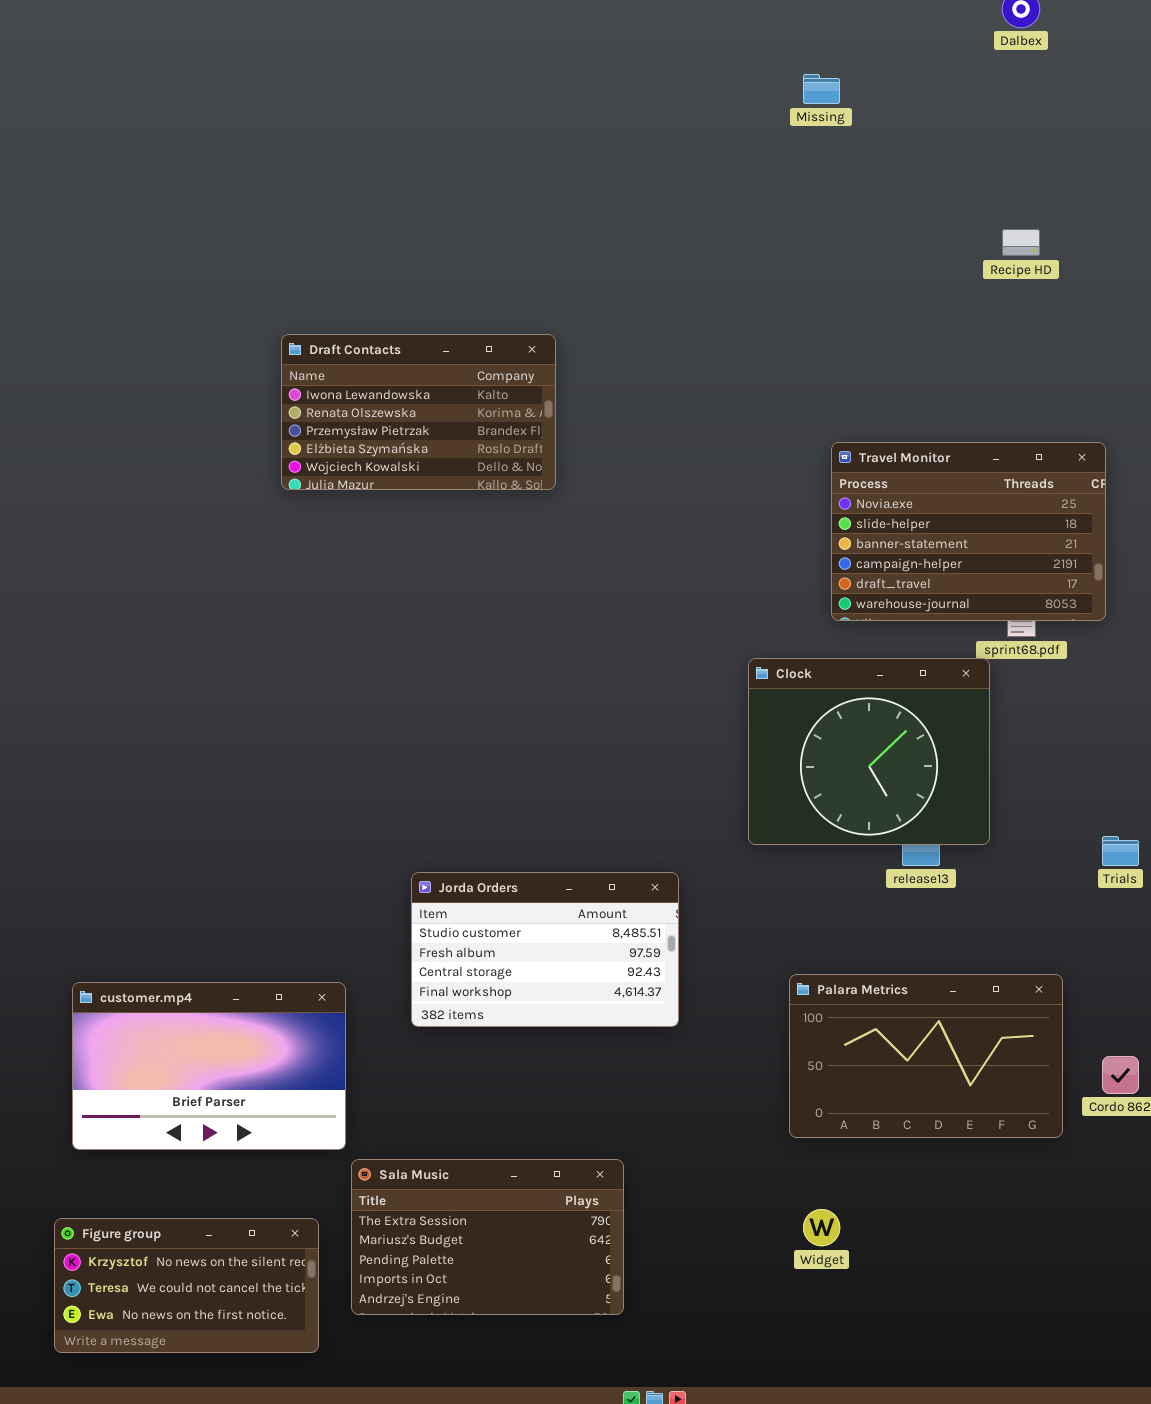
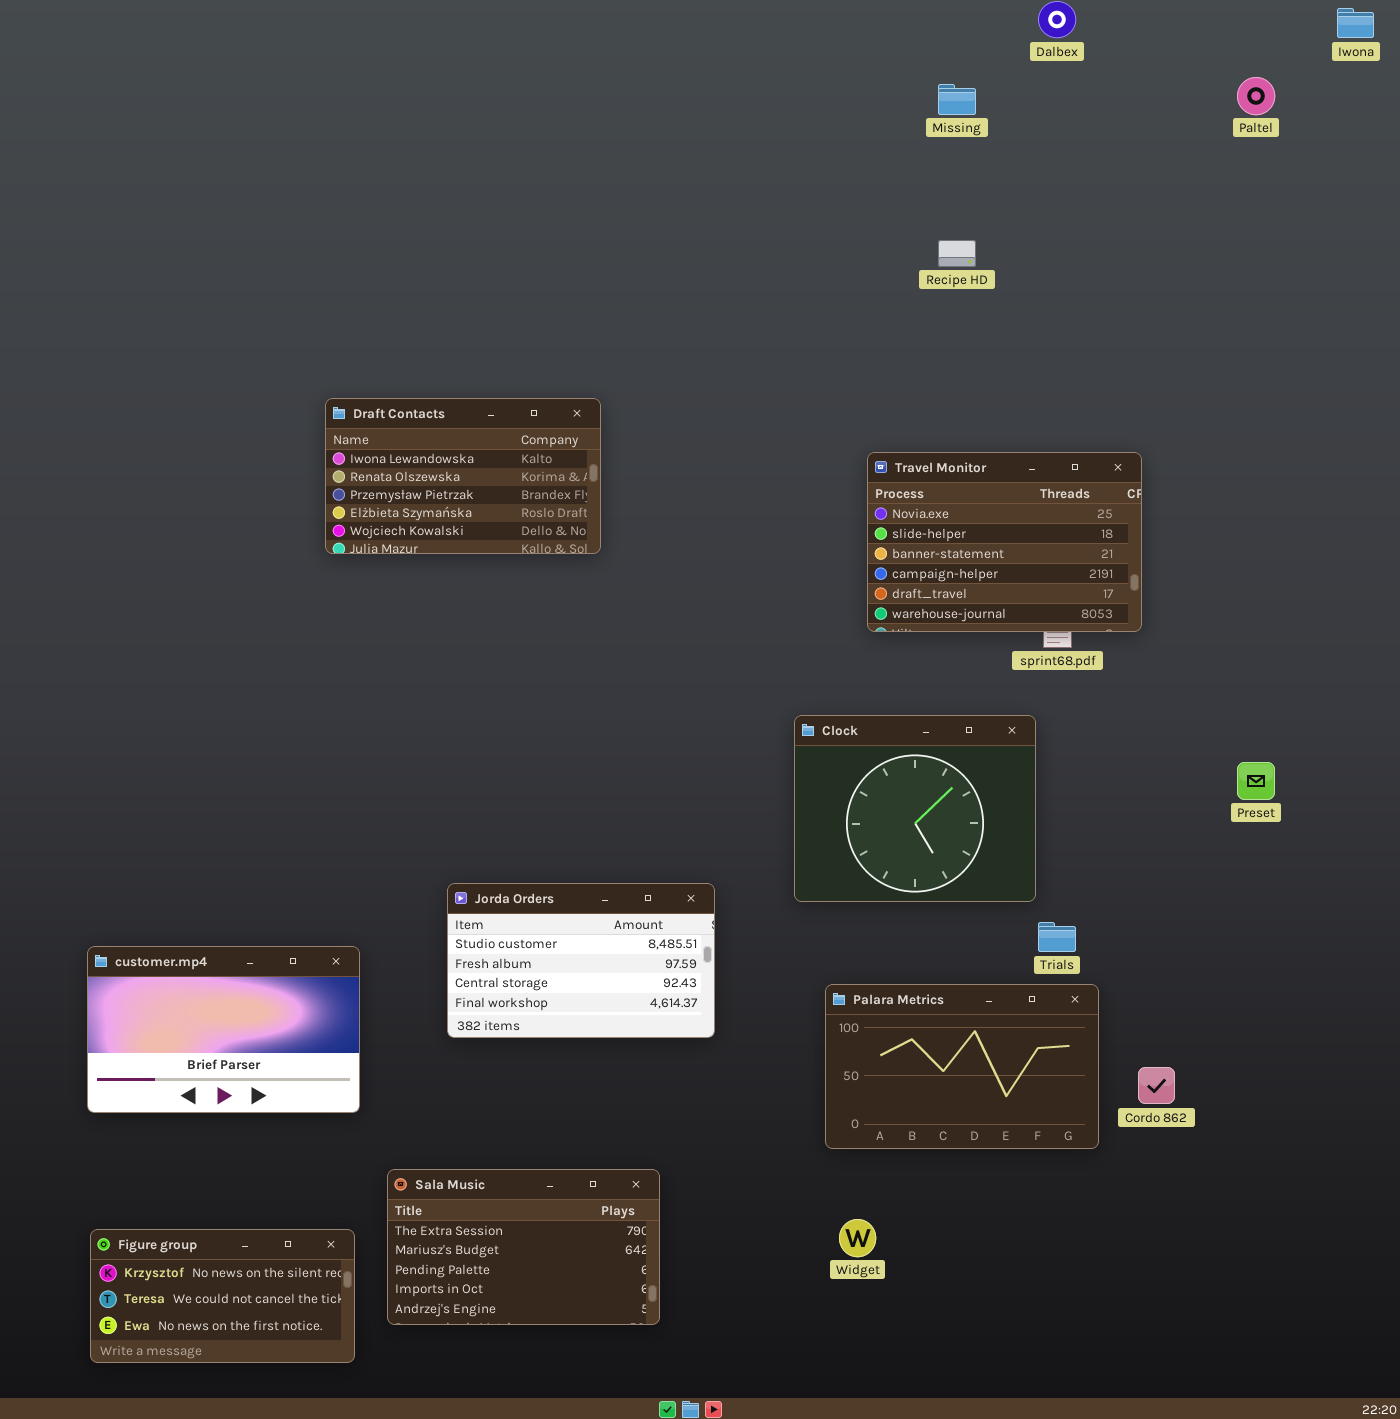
Missing: [803,74,840,104] -> [938,84,976,115], moved
Recipe HD: [1002,229,1040,256] -> [938,240,976,267], moved
Draft Contacts: [281,334,556,490] -> [325,398,601,554], moved
Clock: [748,658,990,845] -> [794,715,1036,902], moved
Trials: [1102,836,1139,866] -> [1038,922,1076,952], moved
customer.mp4: [72,982,346,1150] -> [87,946,360,1113], moved

